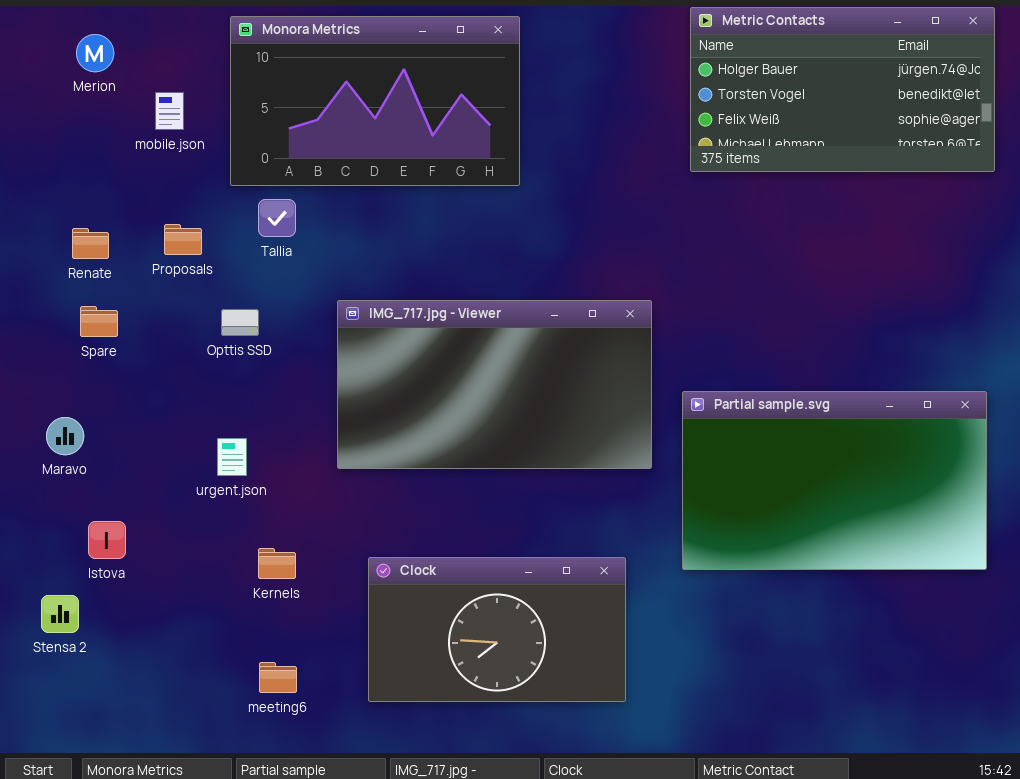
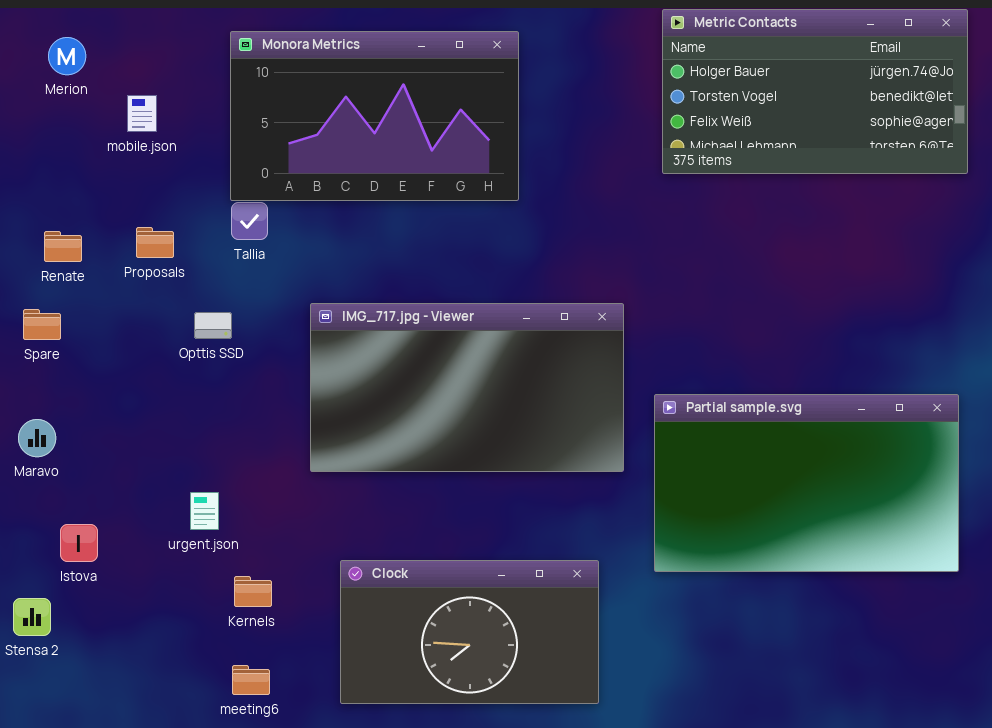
Monora Metrics: [230,16,520,186] -> [230,31,519,201], moved
Spare: [80,306,118,337] -> [23,309,61,340], moved
urgent.json: [217,438,247,476] -> [190,492,219,530], moved
Kernels: [258,548,296,579] -> [234,576,272,607], moved

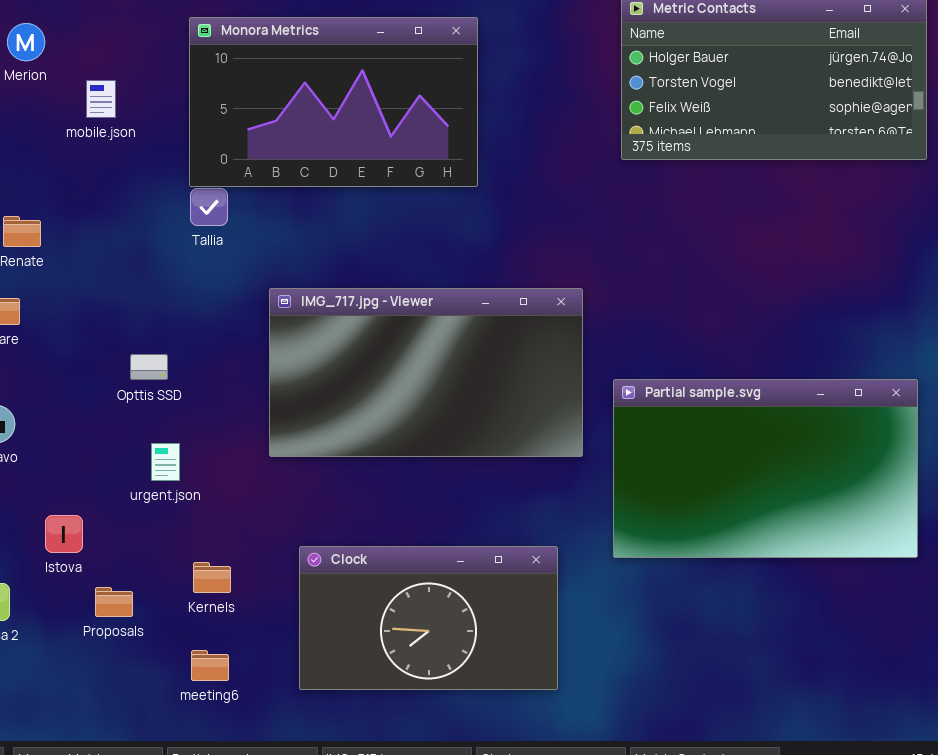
Proposals: [136,227,174,258] -> [95,587,133,617], moved
Opttis SSD: [194,312,232,339] -> [130,354,168,380], moved
urgent.json: [190,492,219,530] -> [151,443,180,481], moved
Istova: [60,524,98,562] -> [45,515,83,553], moved

